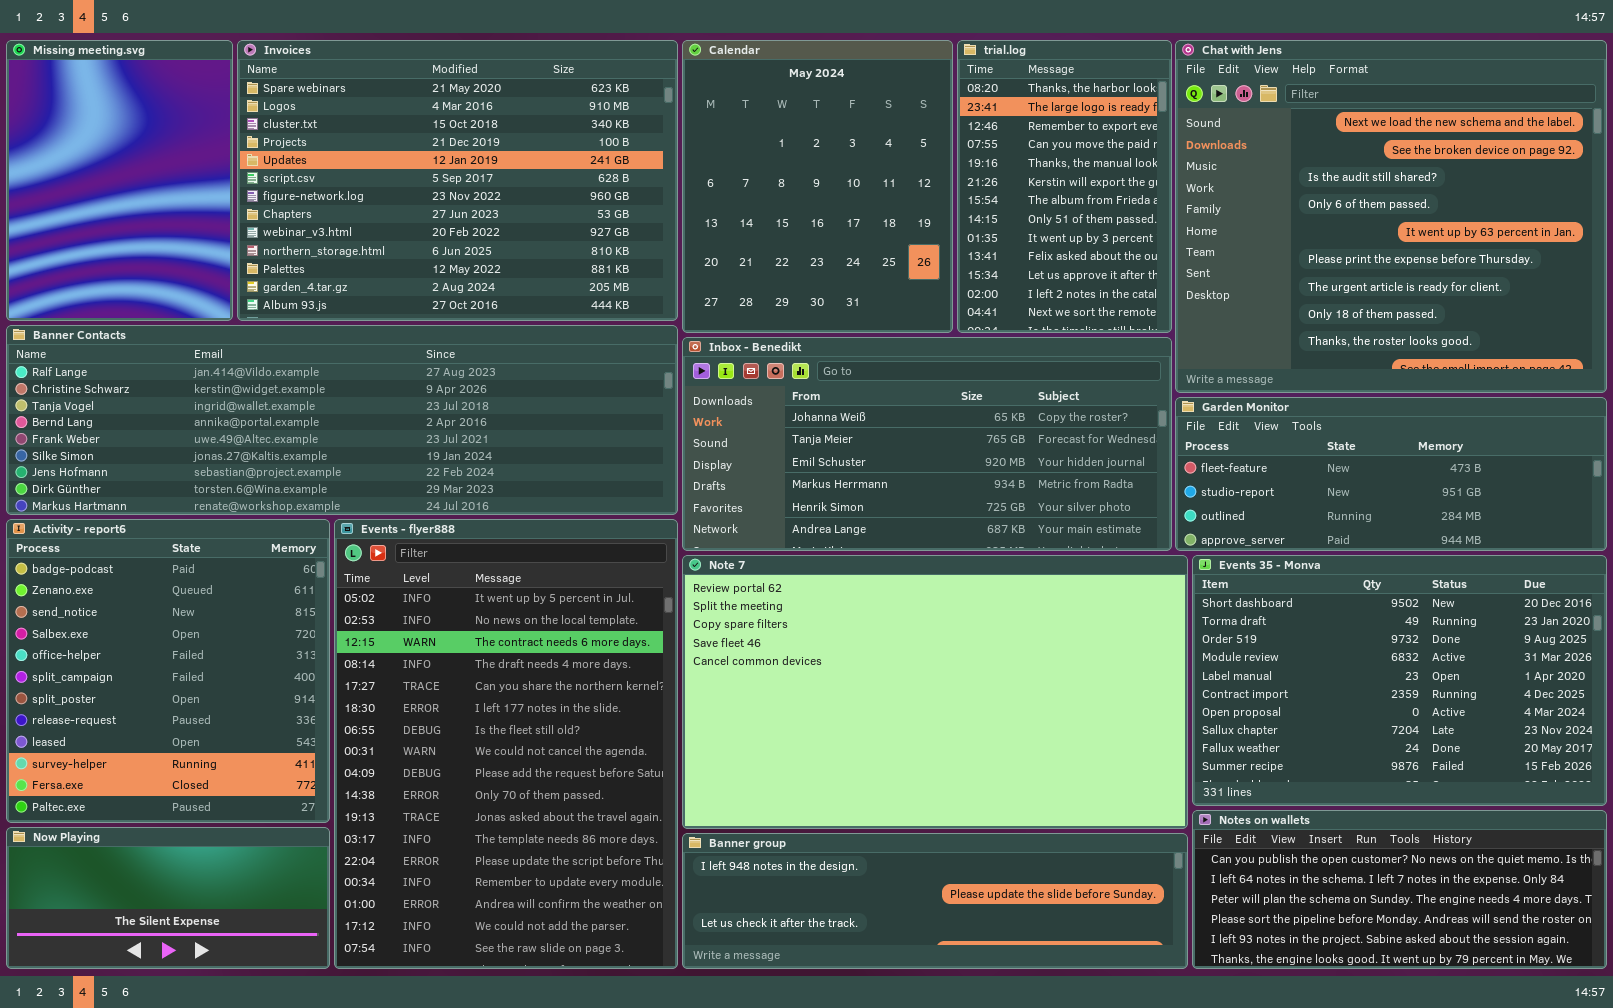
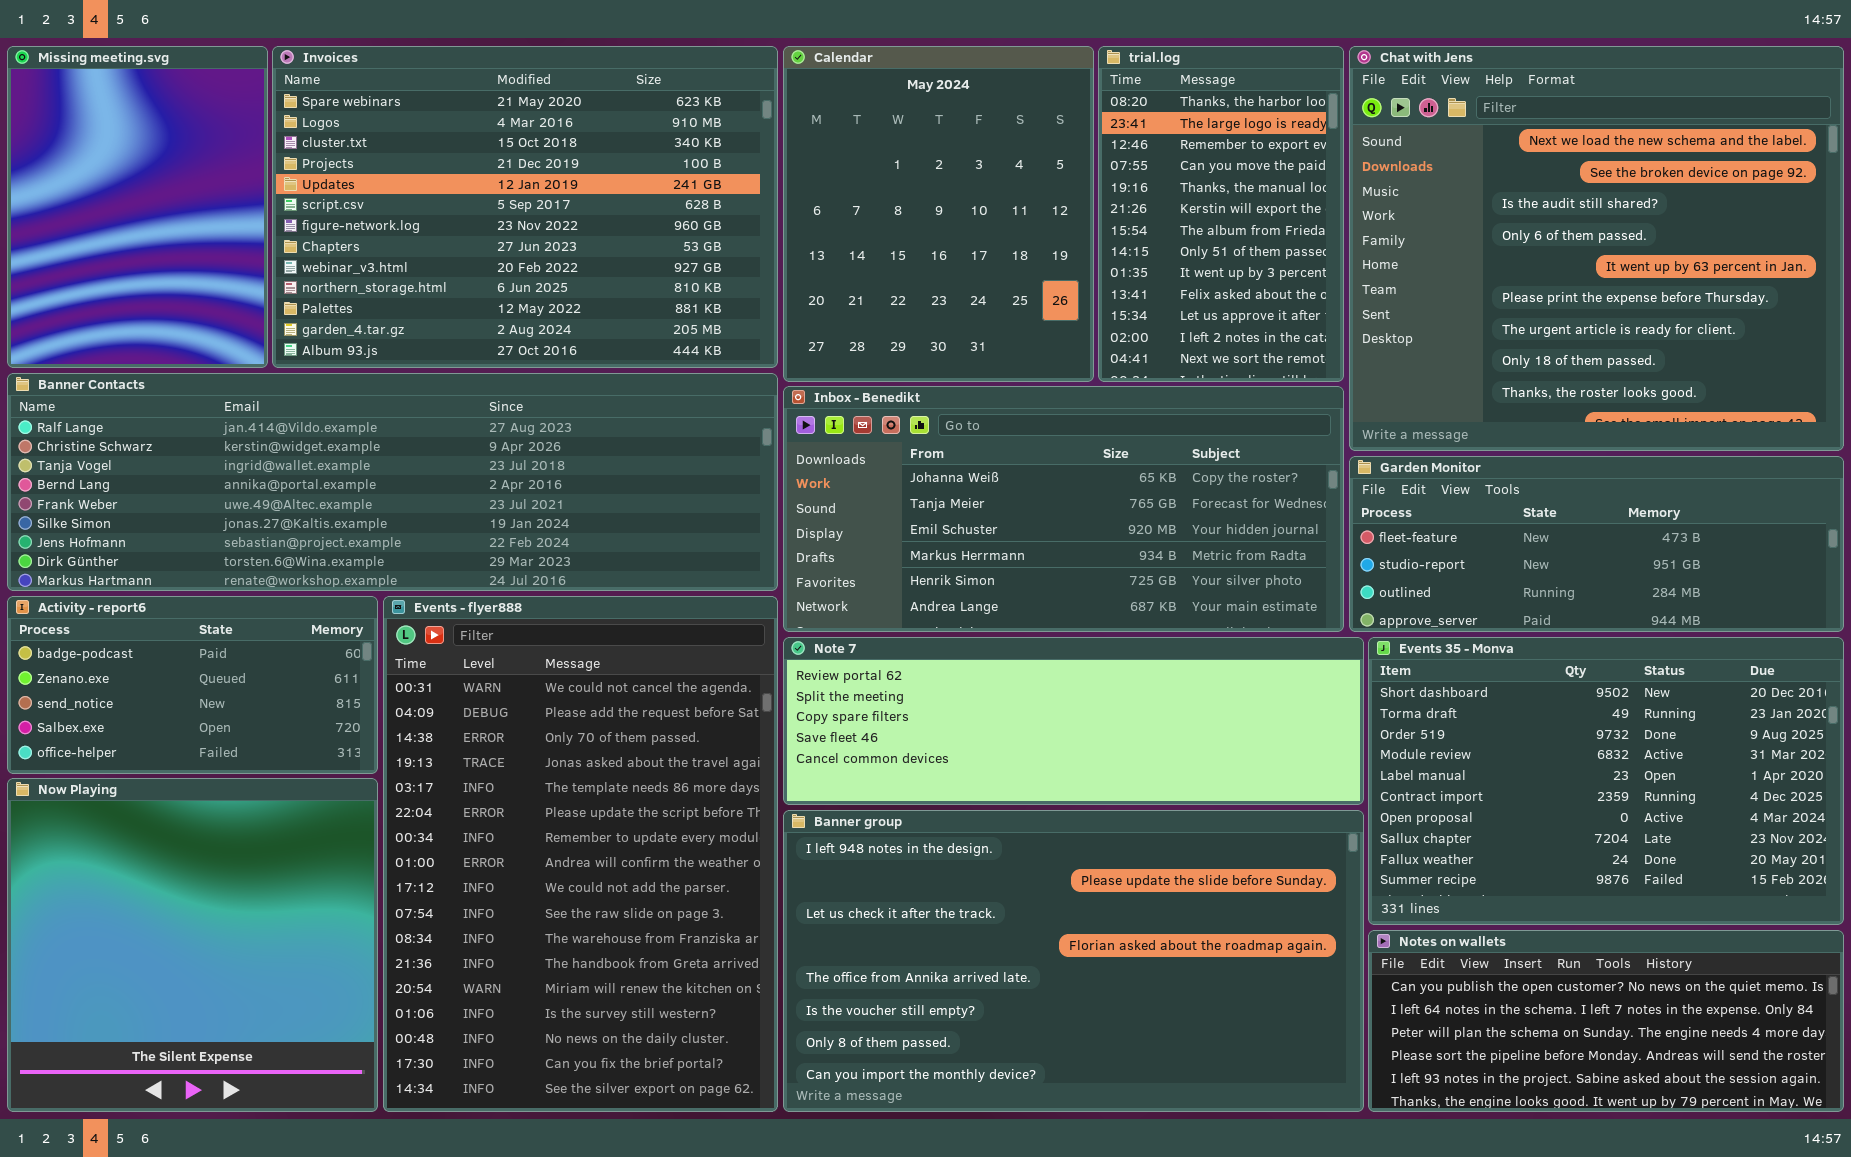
Activity - report6: [6,519,330,823] -> [7,596,378,774], resized
Events - flyer888: [334,519,678,969] -> [383,596,778,1112], scrolled down 7 rows
Note 7: [682,555,1188,829] -> [783,637,1364,805], resized
Now Playing: [6,827,330,969] -> [7,778,378,1112], resized
Banner group: [682,833,1188,969] -> [783,810,1364,1112], resized

